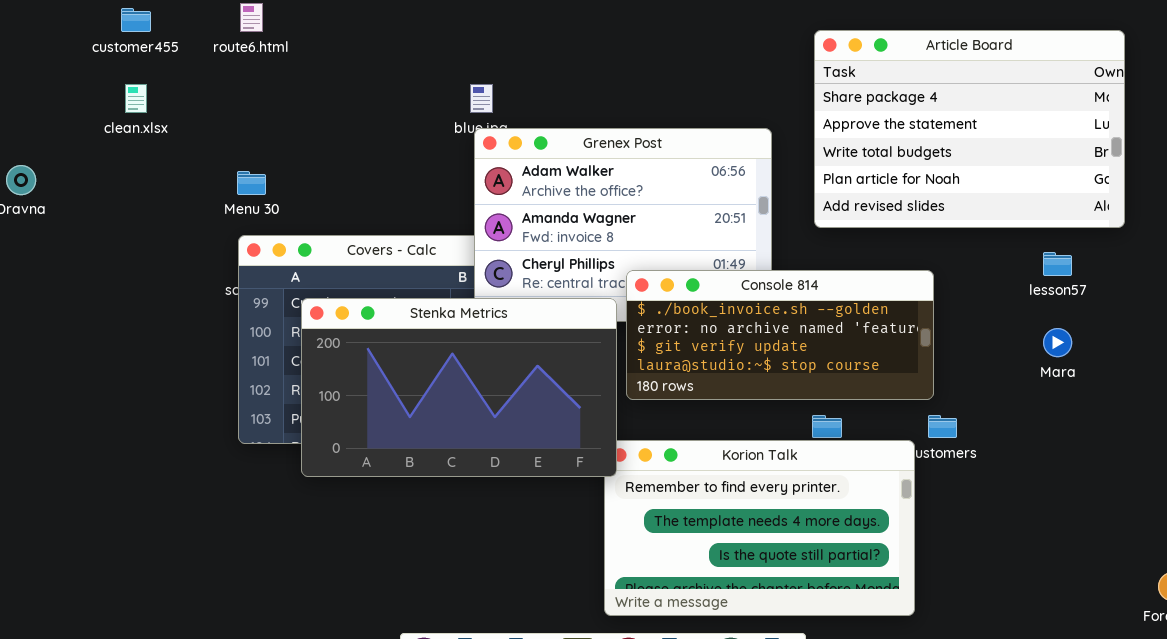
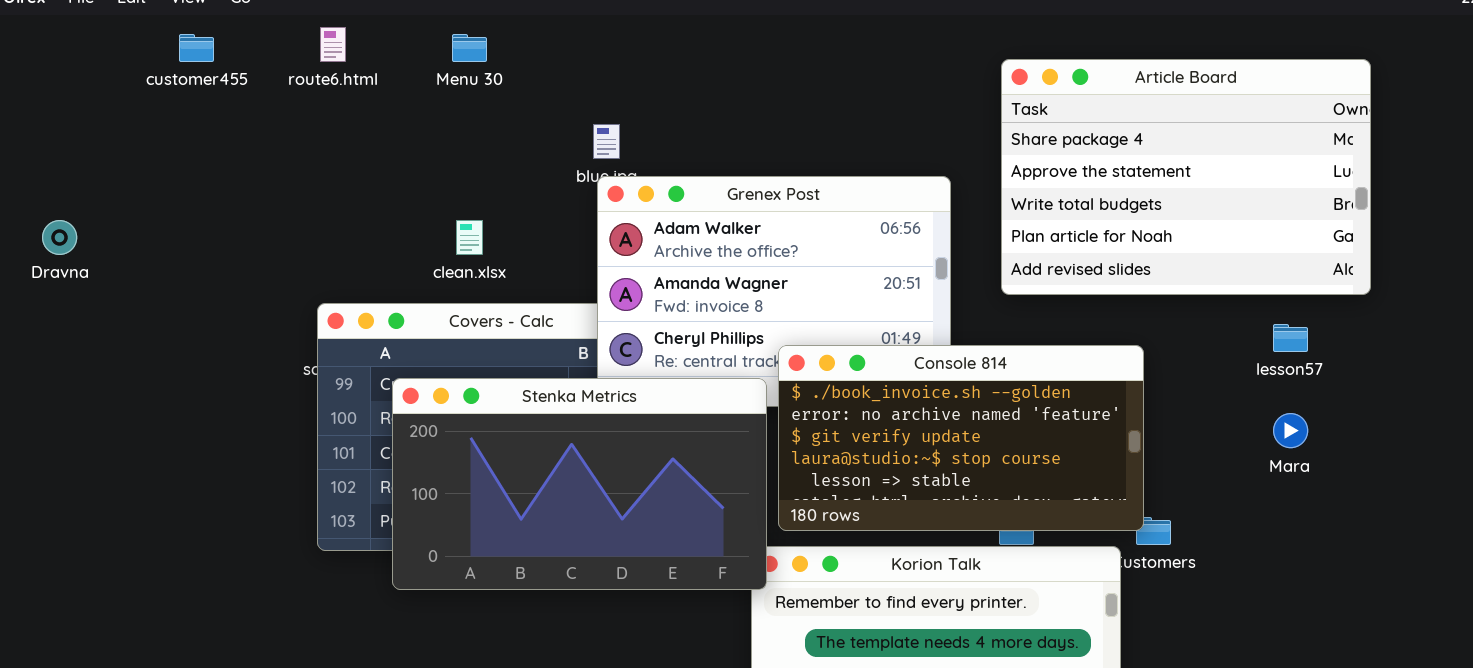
clean.xlsx: [125,84,147,113] -> [456,220,483,255], moved
Menu 30: [237,171,266,195] -> [452,34,487,62], moved
Console 814: [626,270,934,400] -> [778,345,1144,531], resized

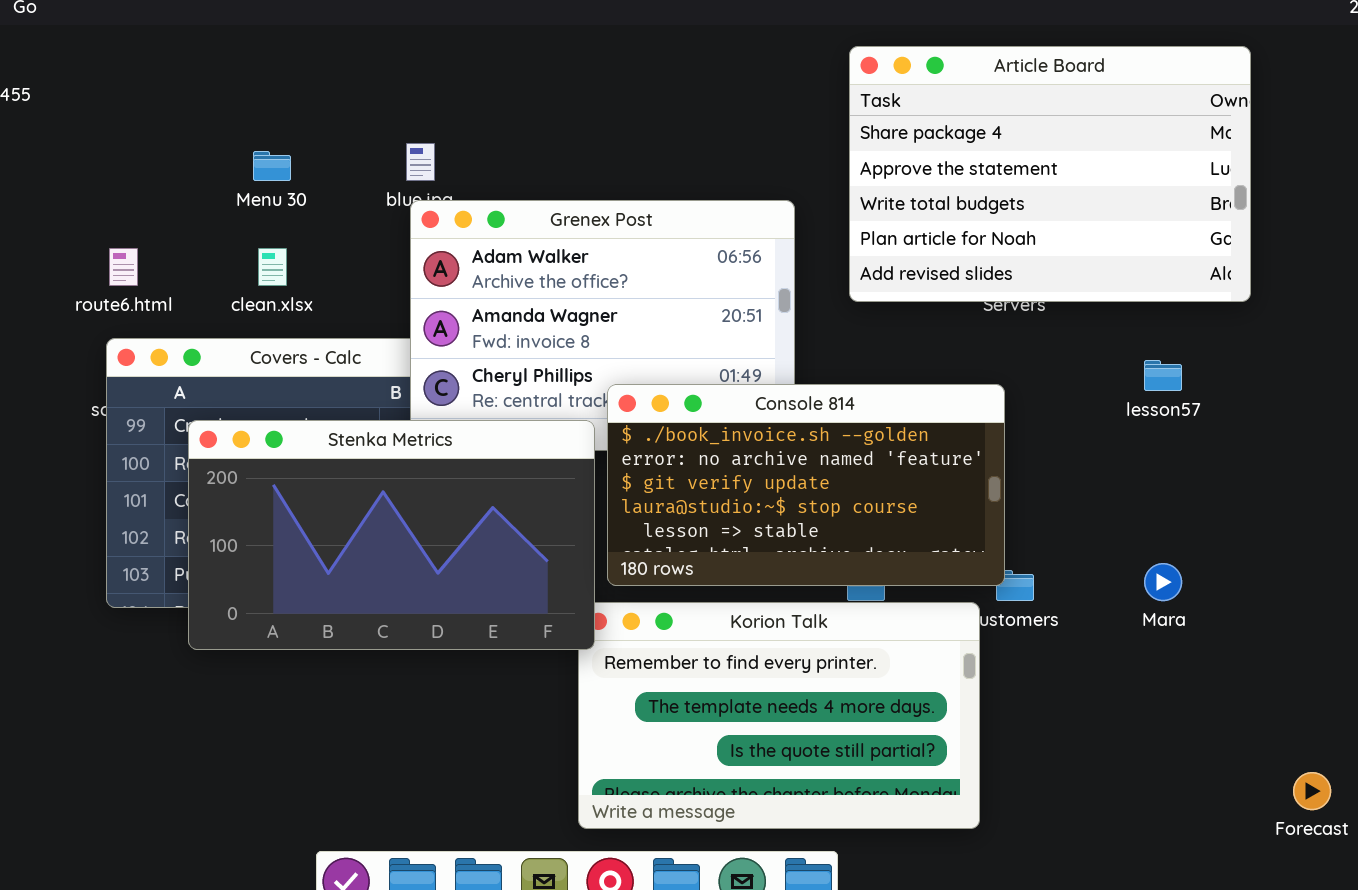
route6.html: [320,27,346,62] -> [109,248,138,286], moved
Menu 30: [452,34,487,62] -> [253,151,291,181], moved
Article Board: [1001,59,1371,295] -> [849,46,1251,302], moved
Mara: [1273,413,1308,448] -> [1144,563,1182,601], moved

